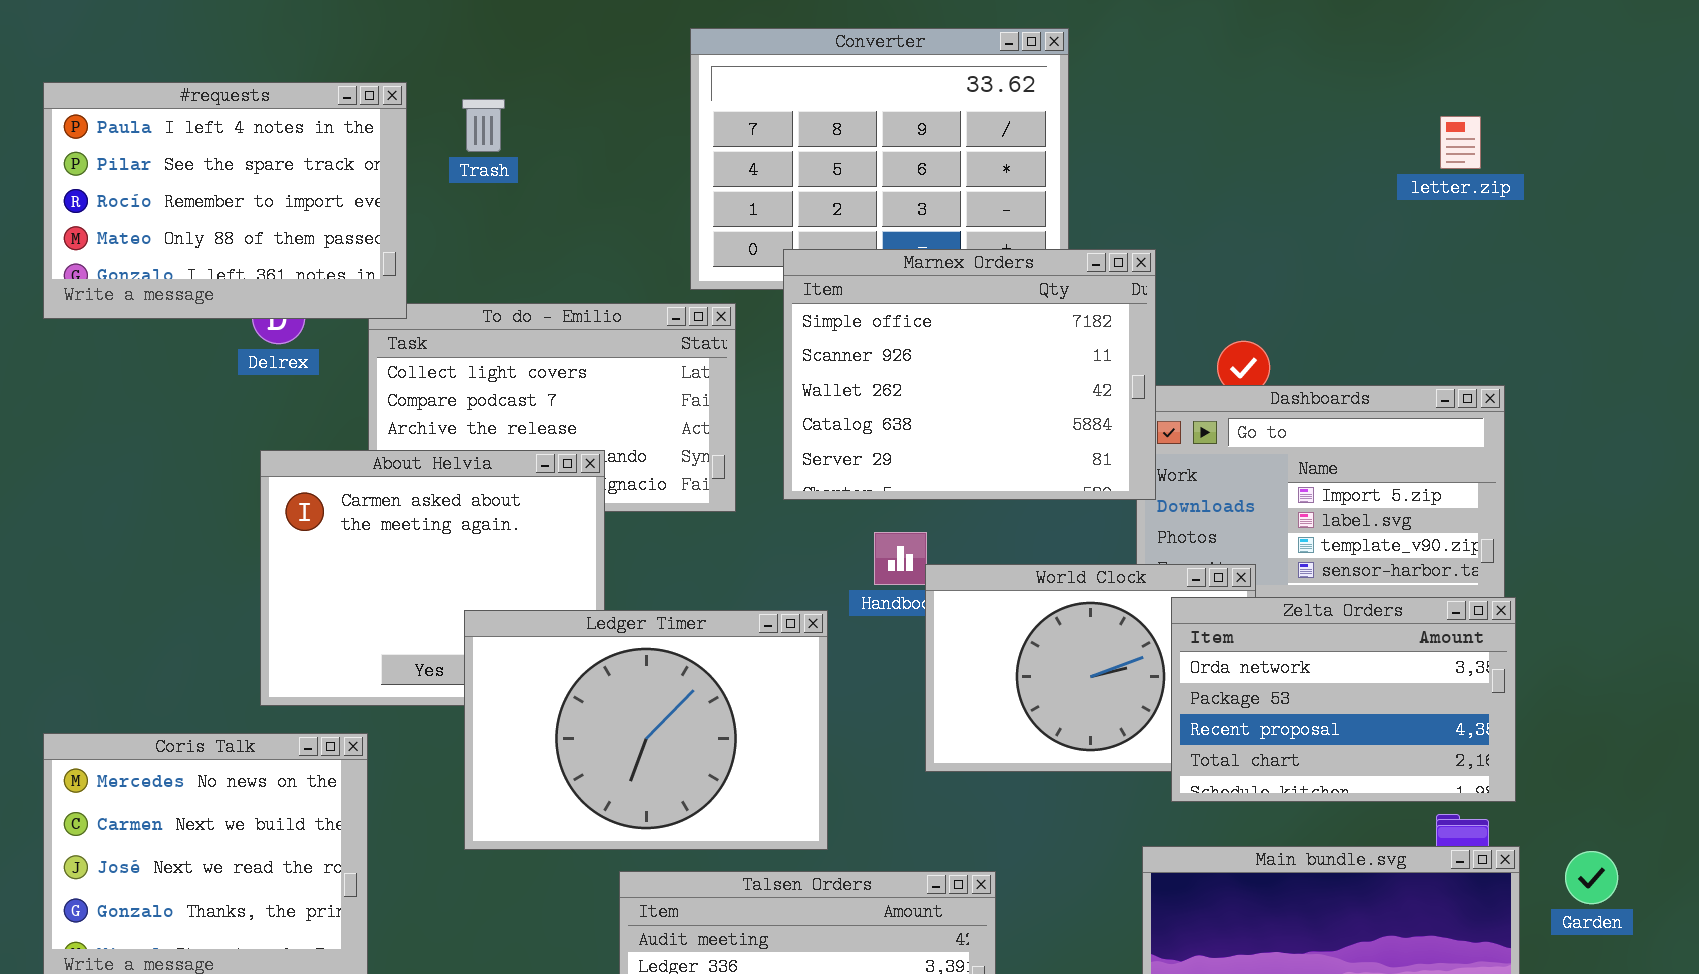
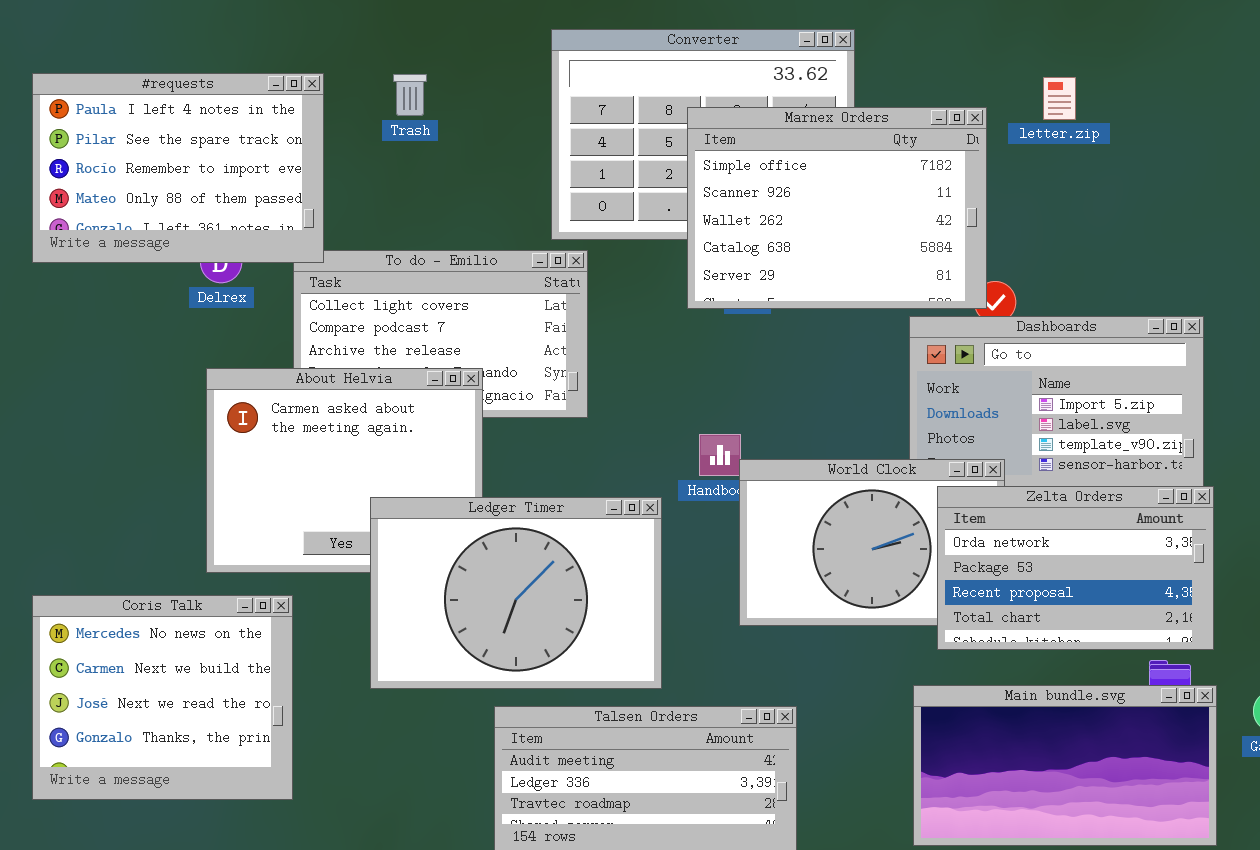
Trash: [462,99,505,152] -> [393,74,427,116], moved
letter.zip: [1440,116,1481,169] -> [1043,77,1076,120], moved
Marnex Orders: [783,249,1156,500] -> [687,107,987,309], moved

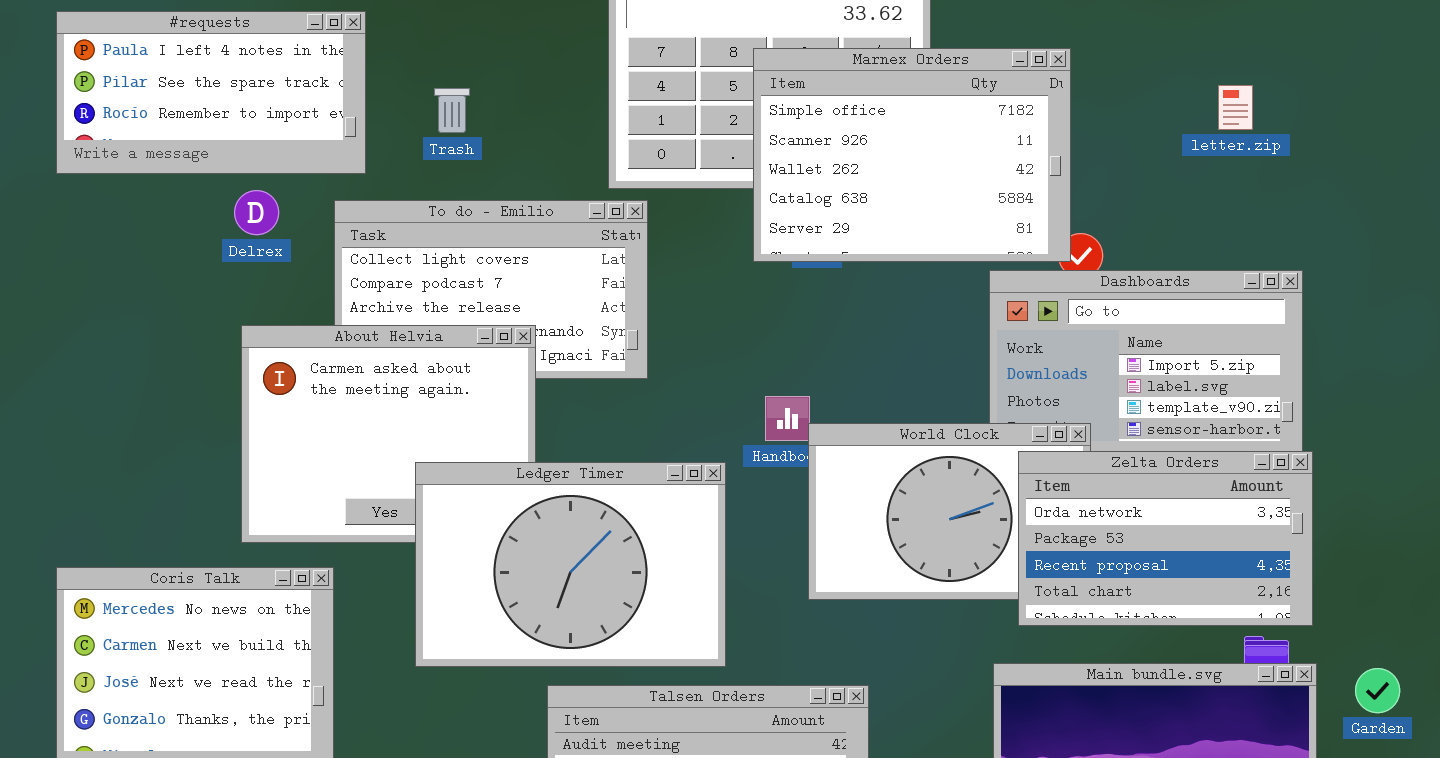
#requests: [32,73,324,263] -> [56,11,366,174], resized
Trash: [393,74,427,116] -> [434,88,470,133], moved
letter.zip: [1043,77,1076,120] -> [1218,85,1253,130], moved

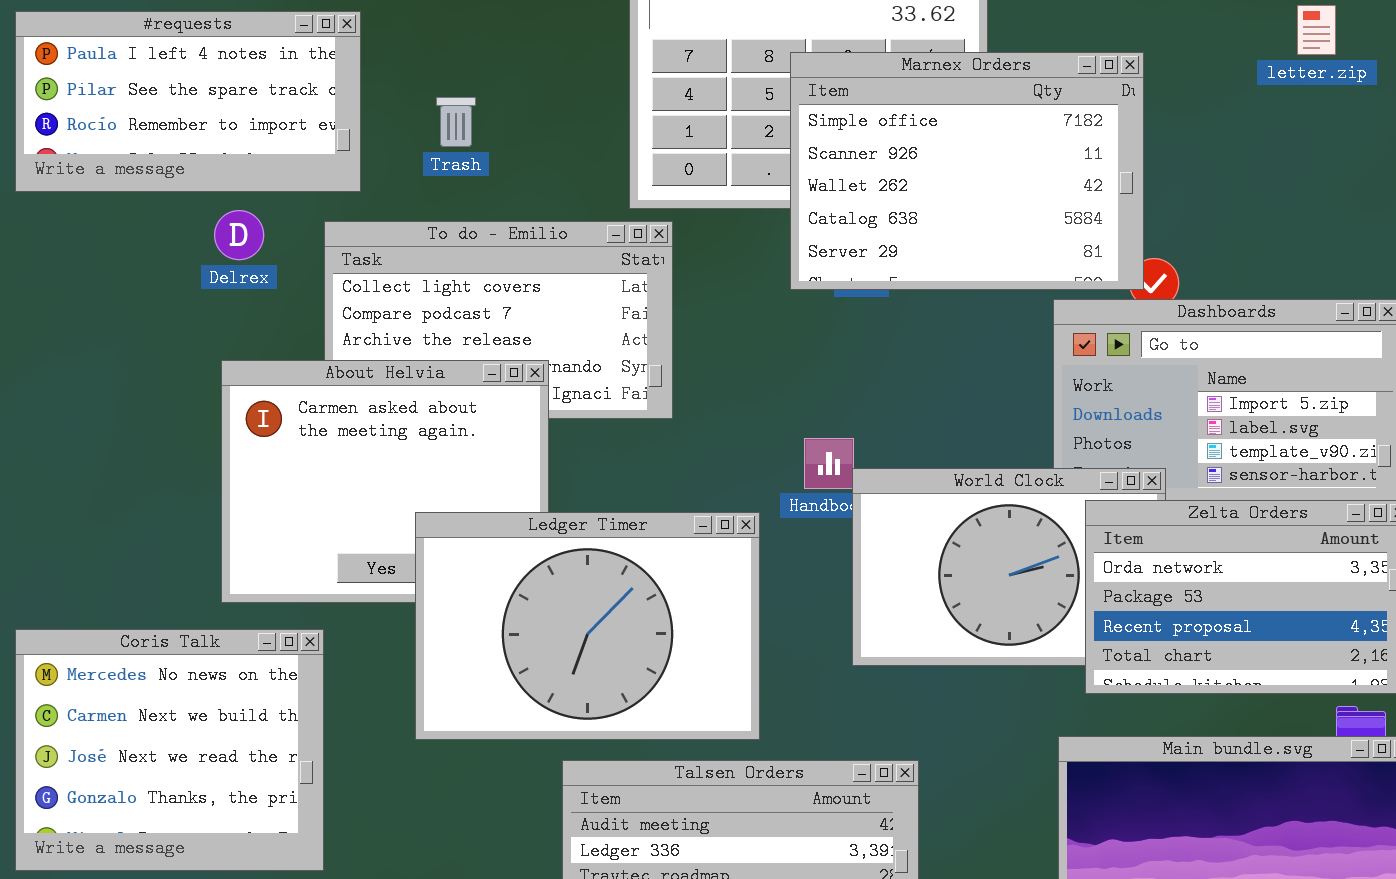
letter.zip: [1218,85,1253,130] -> [1297,5,1336,55], moved

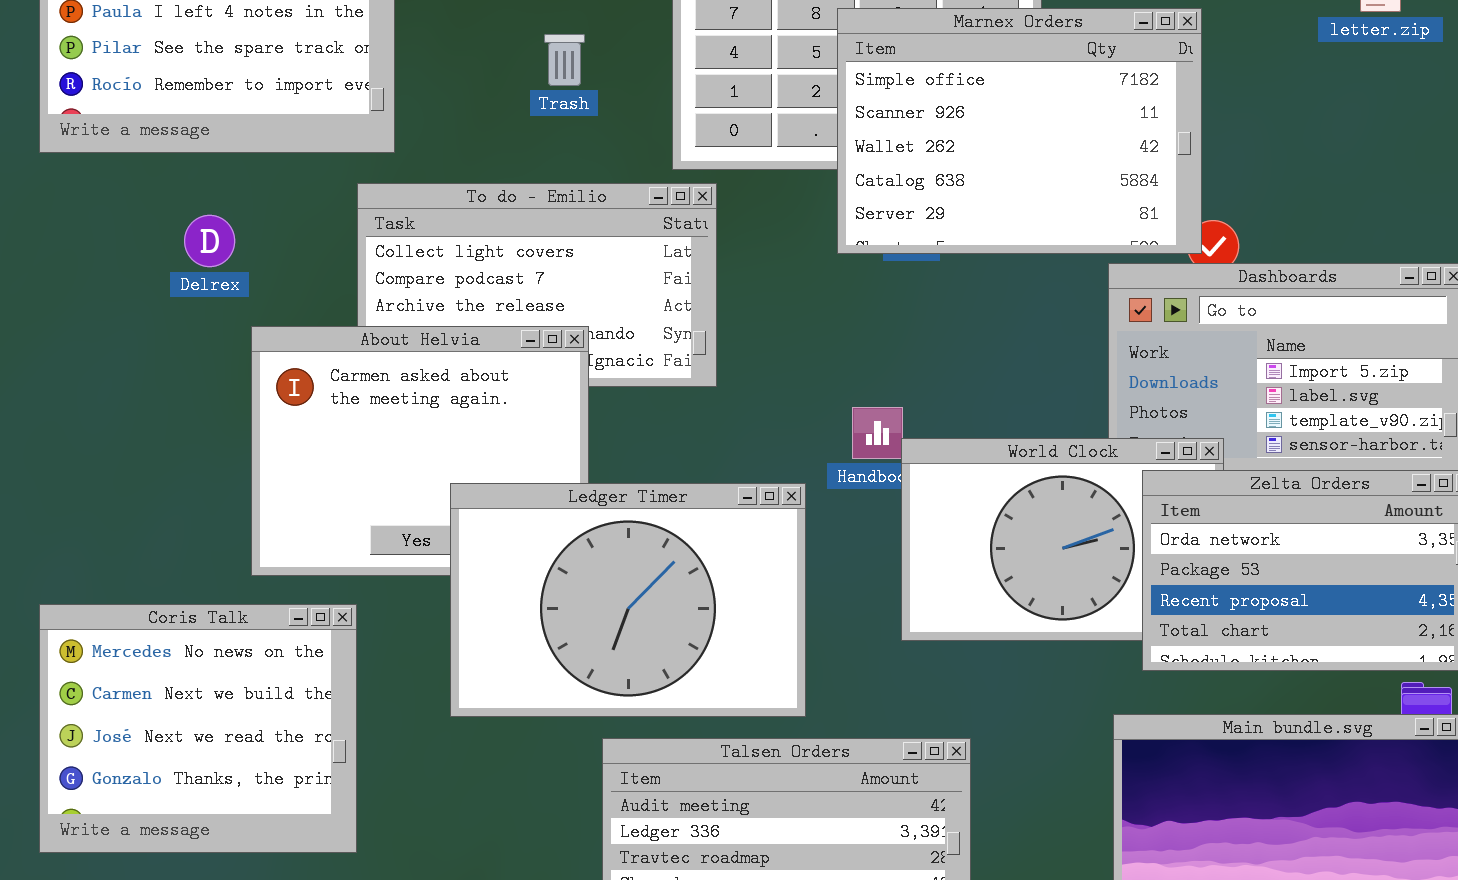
Trash: [436,97,476,147] -> [544,34,585,86], moved
Delrex: [214,210,264,260] -> [184,215,235,267], moved

